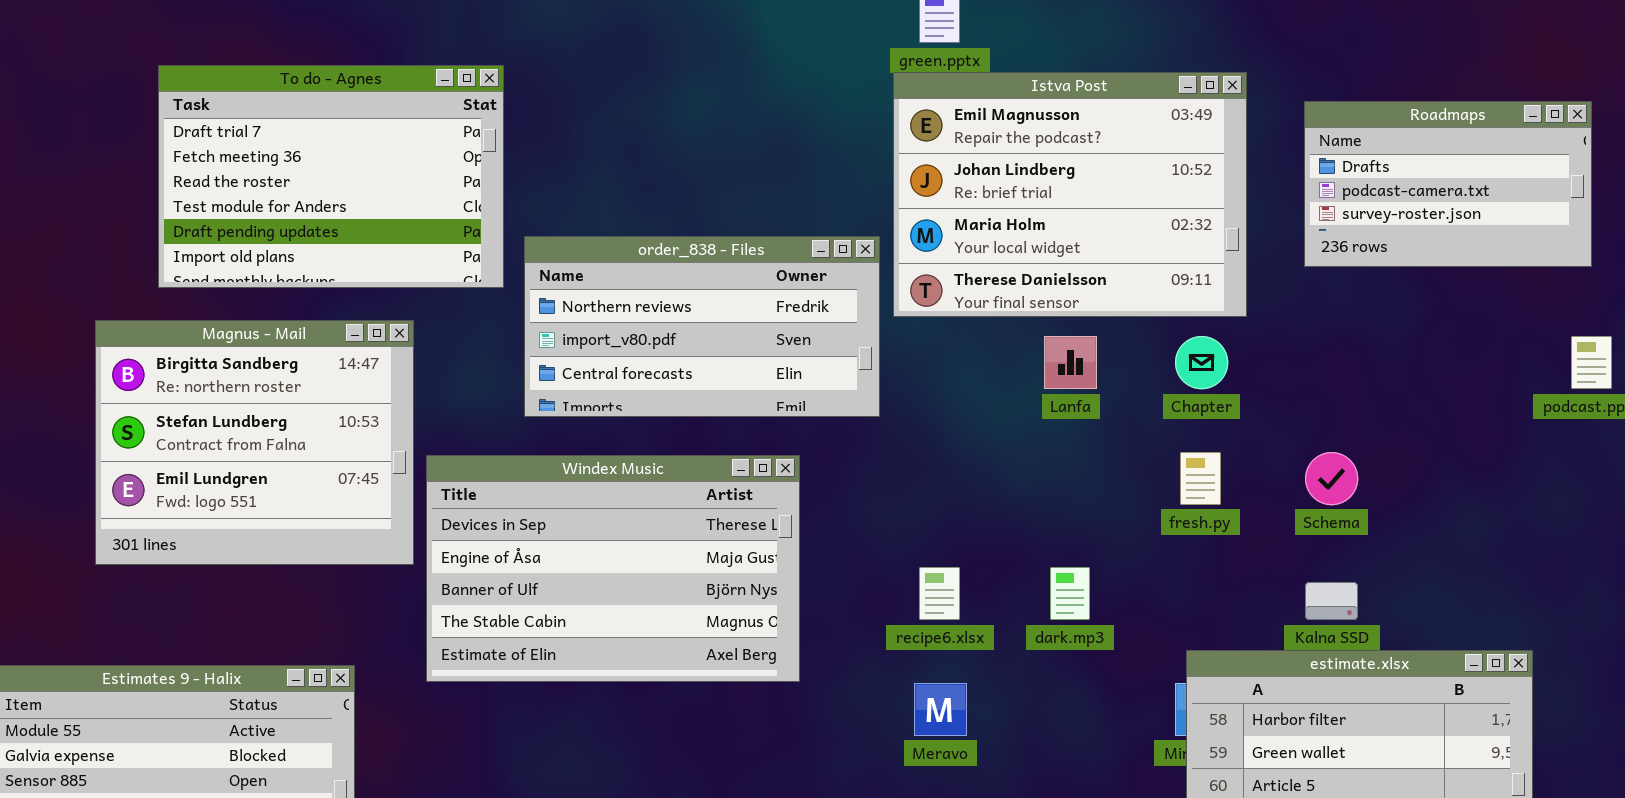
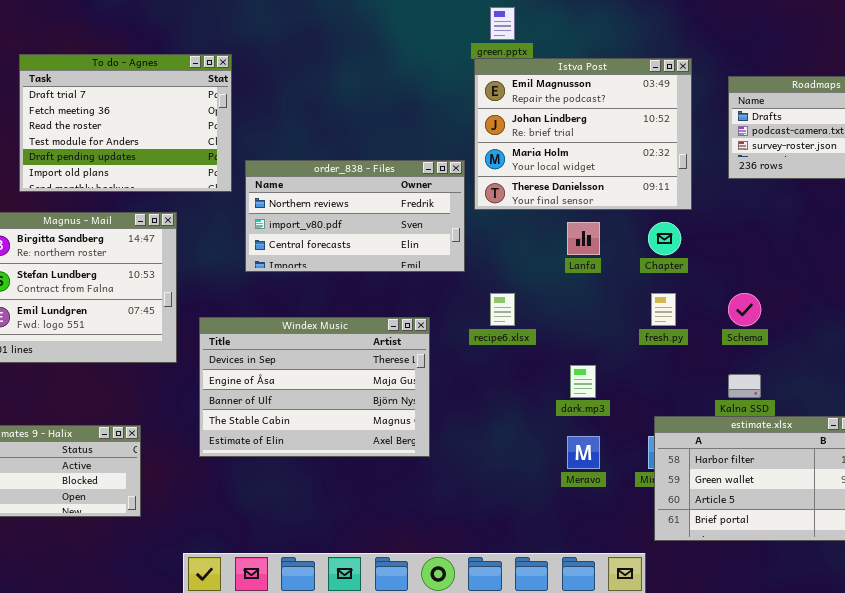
Windex Music: [426,455,800,682] -> [199,317,430,457], moved
recipe6.xlsx: [919,567,960,620] -> [490,293,515,326], moved
Meravo: [914,683,967,736] -> [567,436,600,469], moved

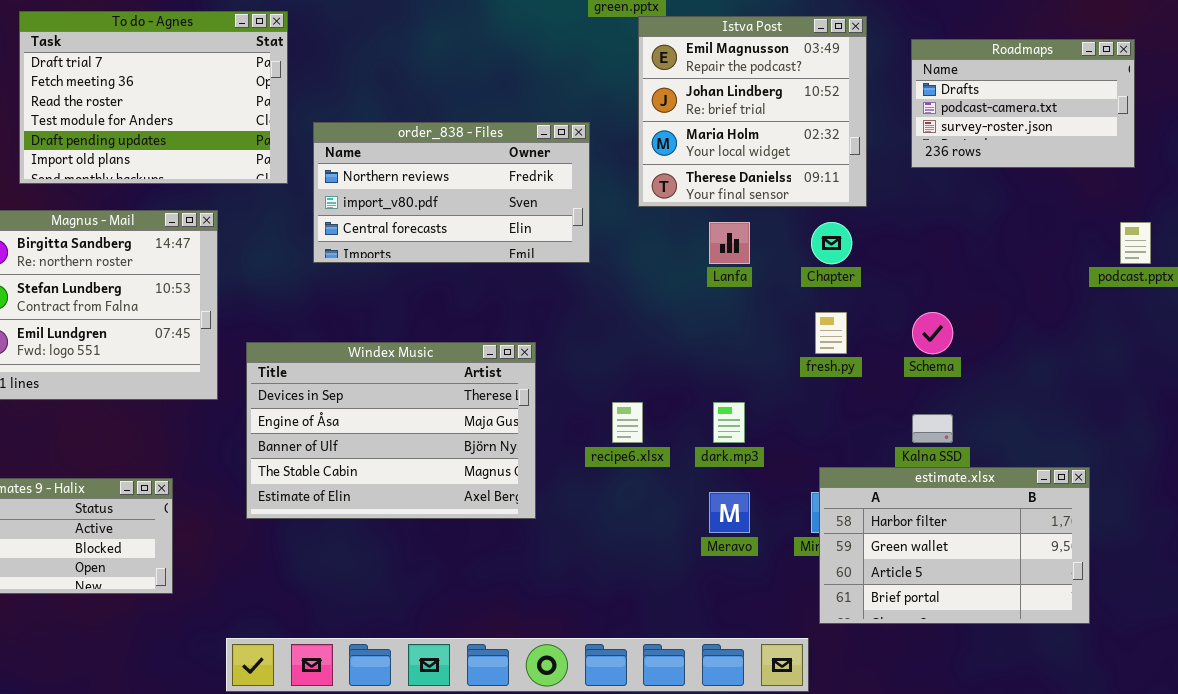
Istva Post: [474,58,692,210] -> [638,16,867,207], resized
order_838 - Files: [245,160,465,272] -> [313,122,590,263], moved
recipe6.xlsx: [490,293,515,326] -> [612,402,643,443], moved

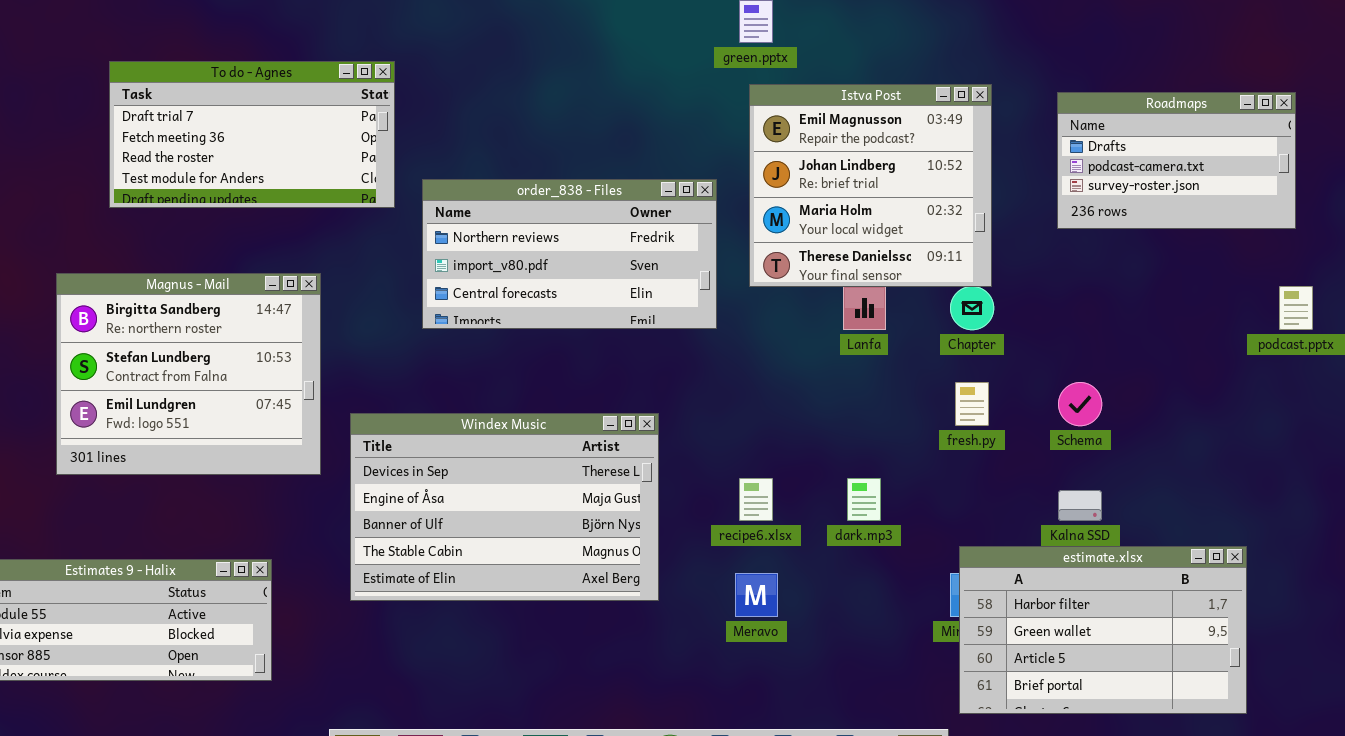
To do - Agnes: [19,11,288,184] -> [109,61,395,208], resized
Istva Post: [638,16,867,207] -> [749,84,992,287], moved
Meravo: [709,492,750,533] -> [735,573,778,617], moved

